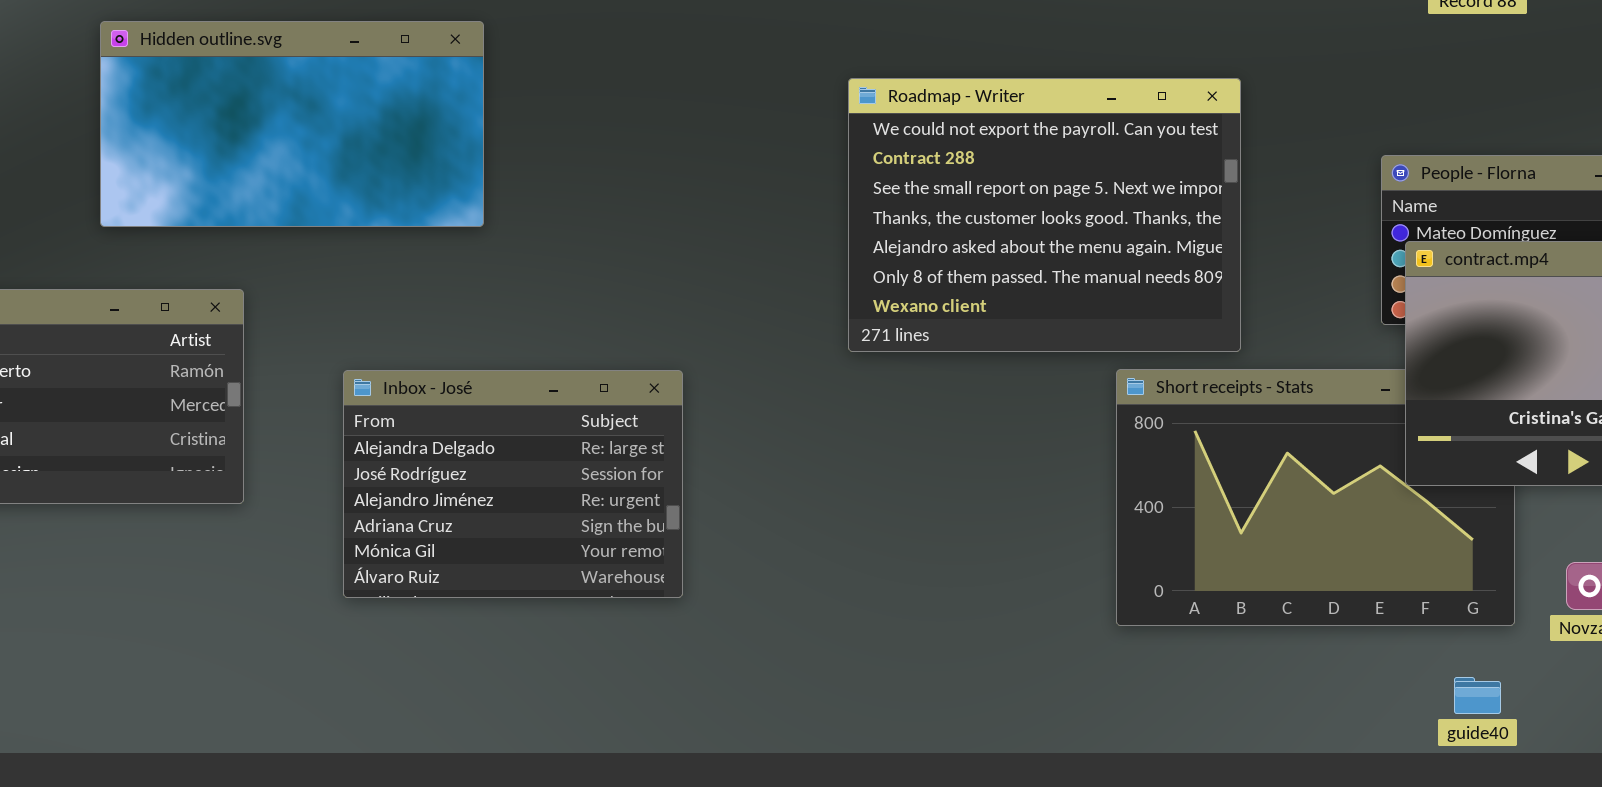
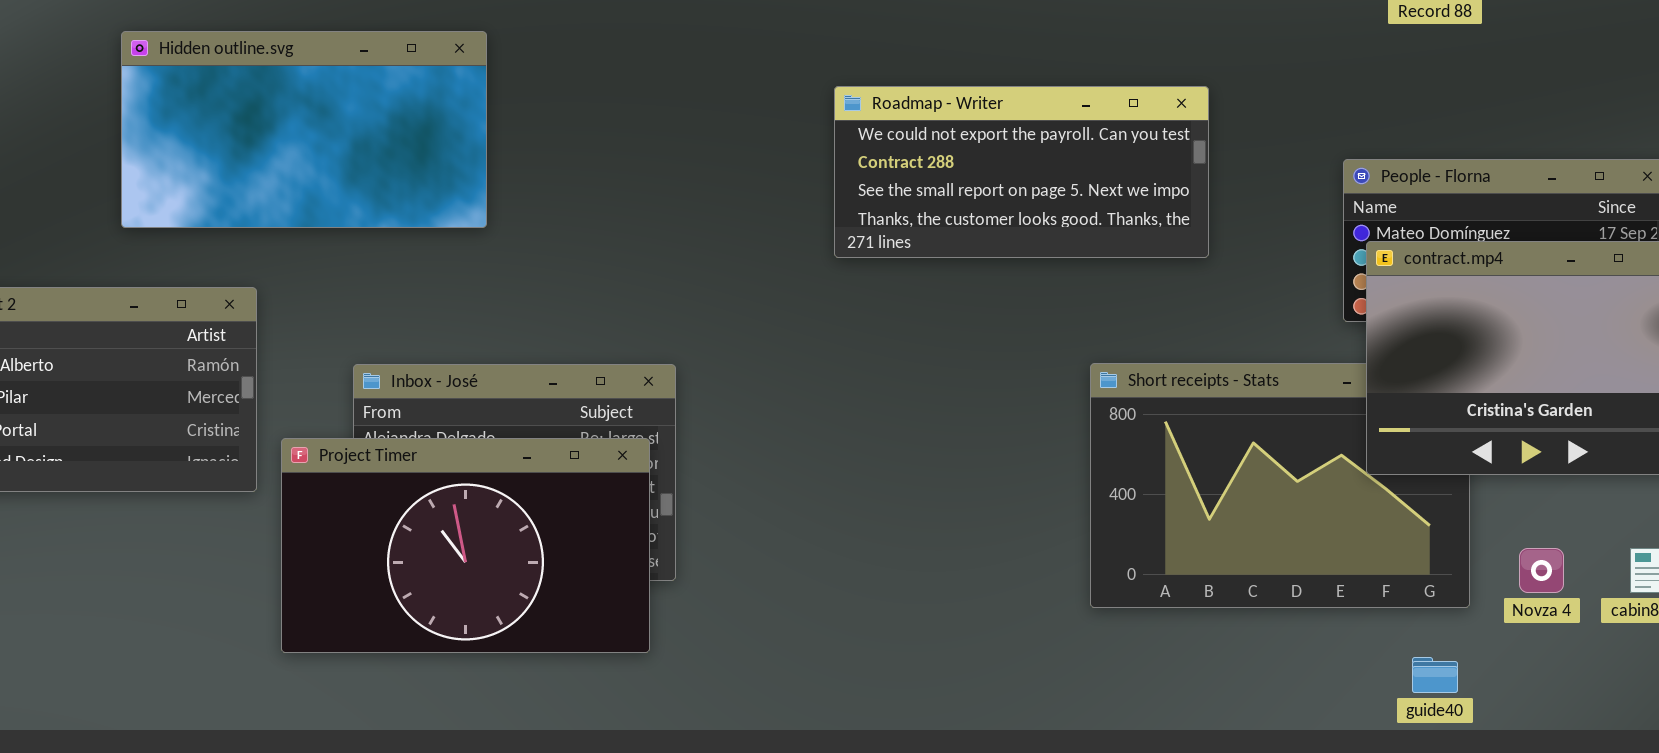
Roadmap - Writer: [848,78,1241,352] -> [834,86,1209,258], resized
Project Timer: none -> [281,438,650,653], opened

